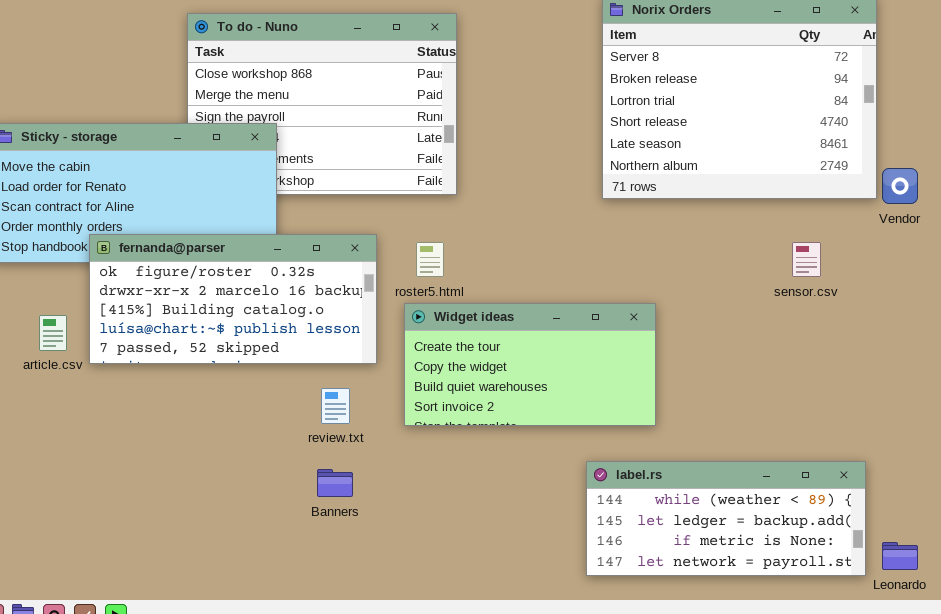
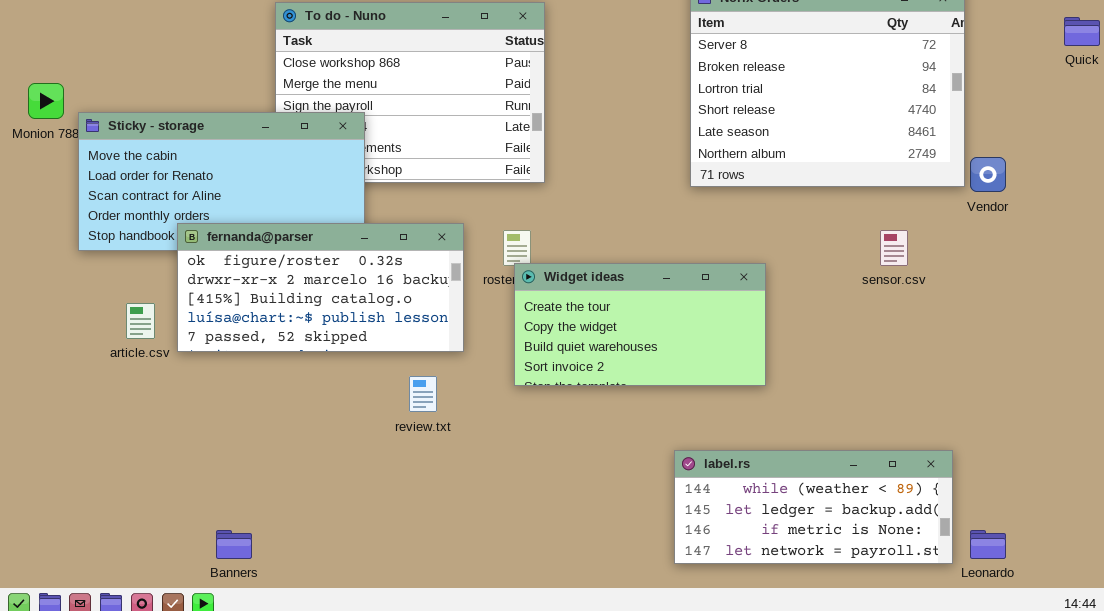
Widget ideas: [404,303,656,426] -> [514,263,766,386], moved
Banners: [317,469,353,497] -> [216,530,252,559], moved

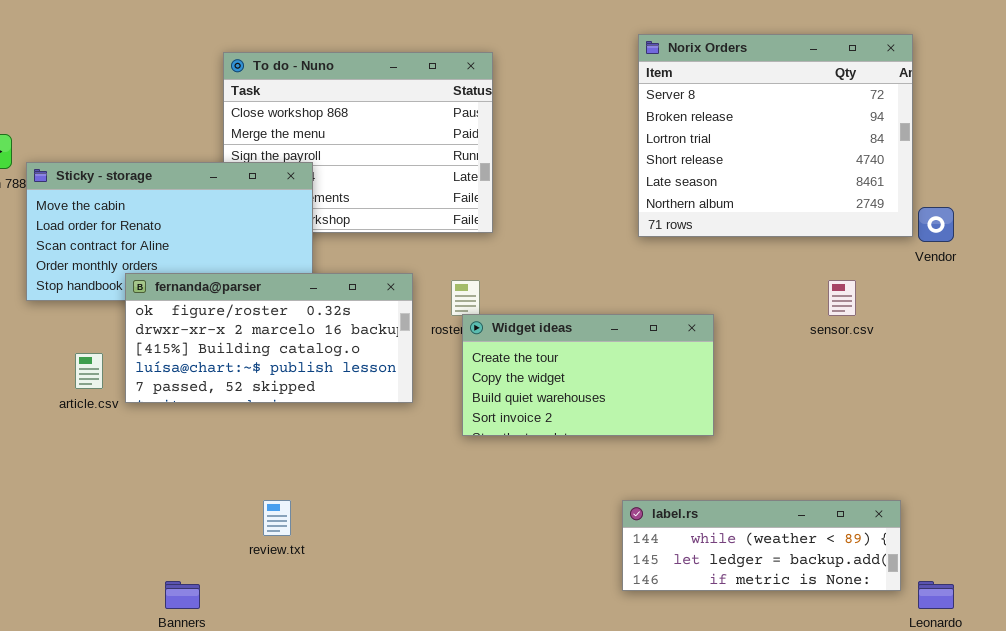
review.txt: [409,376,437,412] -> [263,500,291,536], moved
label.rs: [674,450,953,564] -> [622,500,901,591], resized

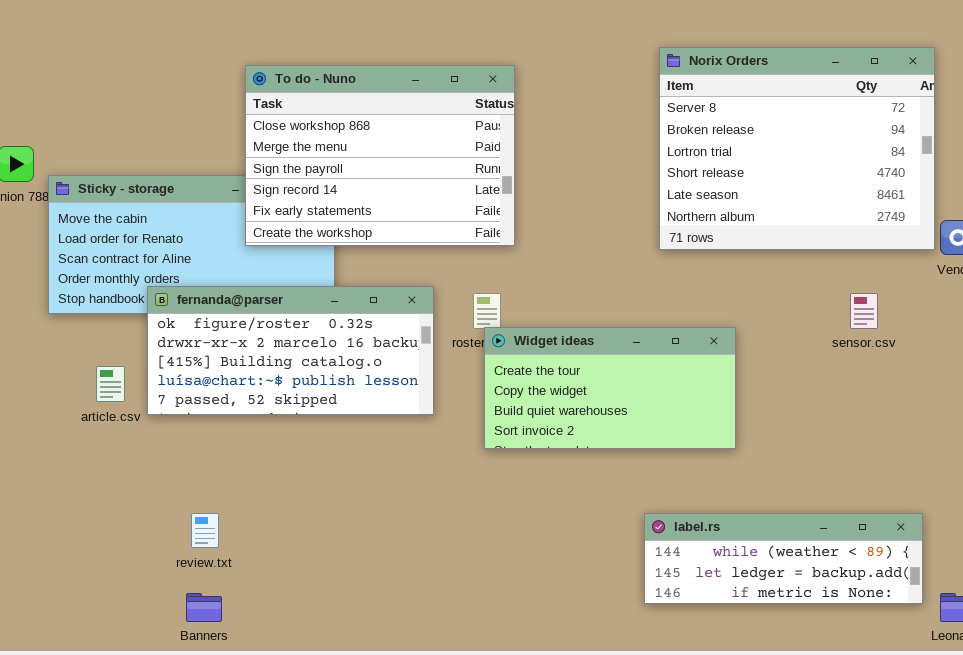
To do - Nuno: [223,52,493,233] -> [245,65,515,246], raised
review.txt: [263,500,291,536] -> [191,513,219,548], moved

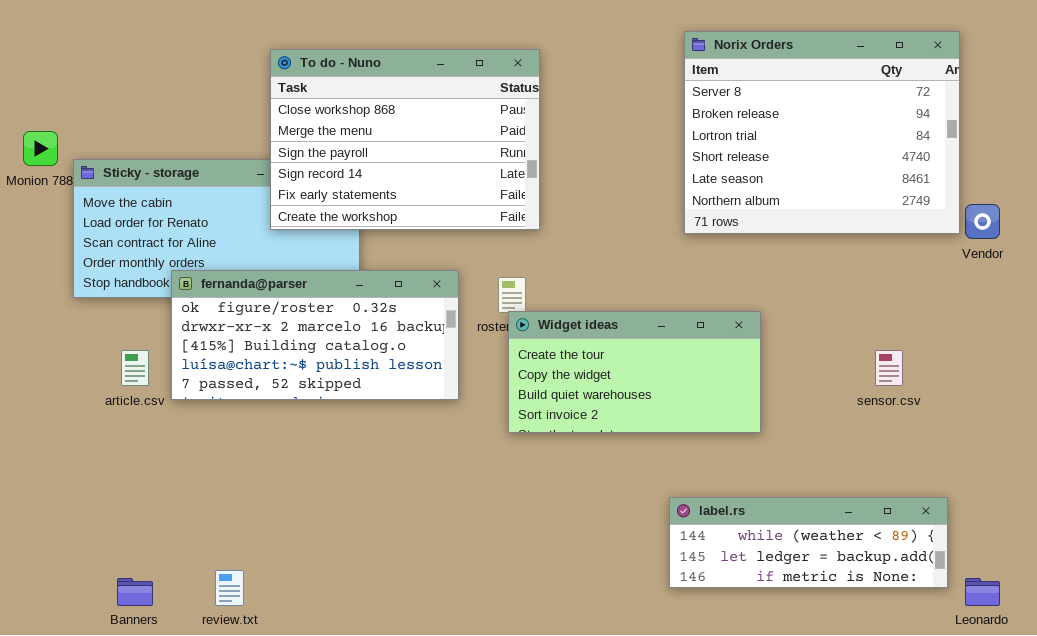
sensor.csv: [850,293,878,329] -> [875,350,903,386], moved
review.txt: [191,513,219,548] -> [215,570,244,606], moved
Banners: [186,593,222,622] -> [117,578,153,606], moved

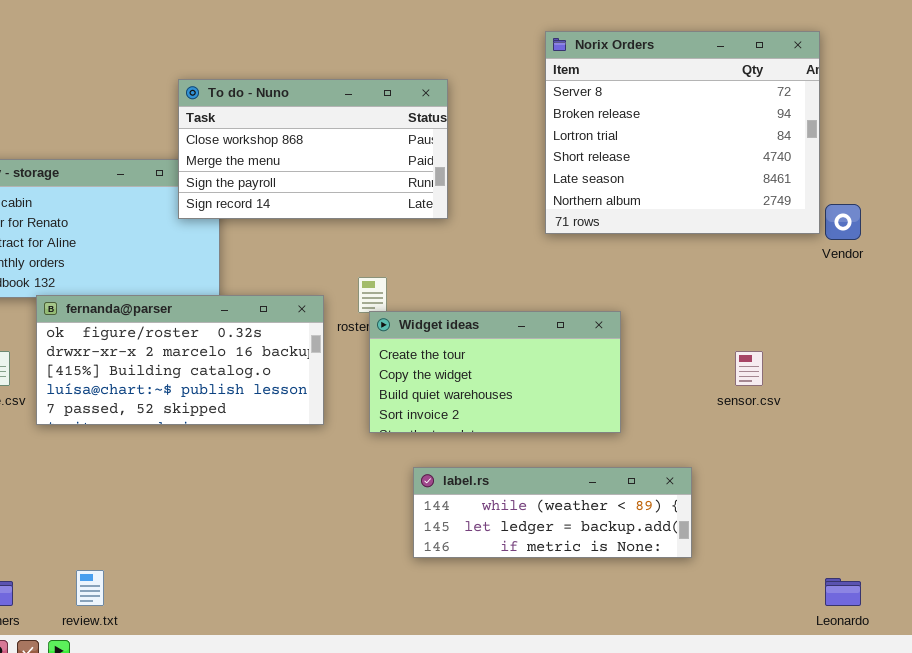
To do - Nuno: [270,49,540,230] -> [178,79,448,219], moved, resized
fernanda@parser: [171,270,459,400] -> [36,295,324,425], moved
label.rs: [669,497,948,588] -> [413,467,692,558], moved

